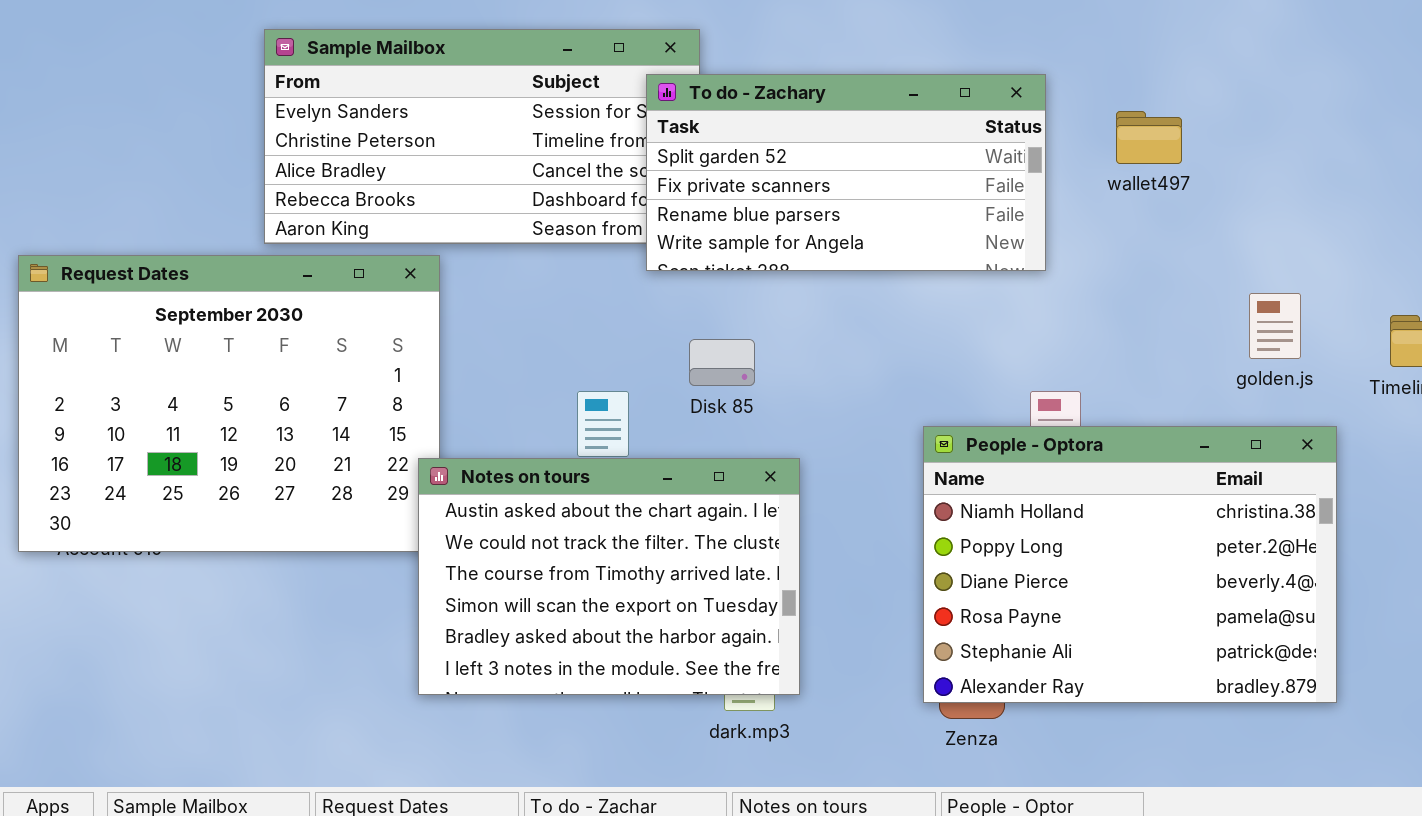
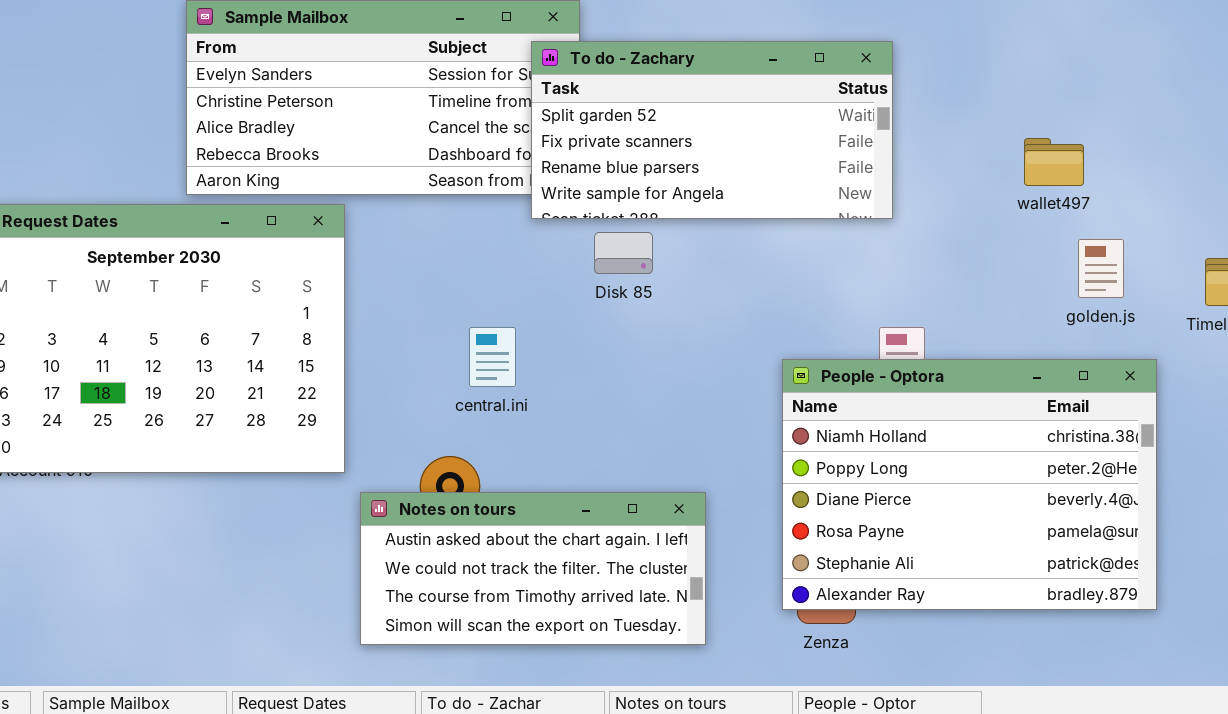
wallet497: [1116,111,1182,164] -> [1024,138,1084,186], moved
Disk 85: [689,339,755,386] -> [594,232,653,274], moved
Notes on tours: [418,458,800,695] -> [360,492,706,645], moved, resized

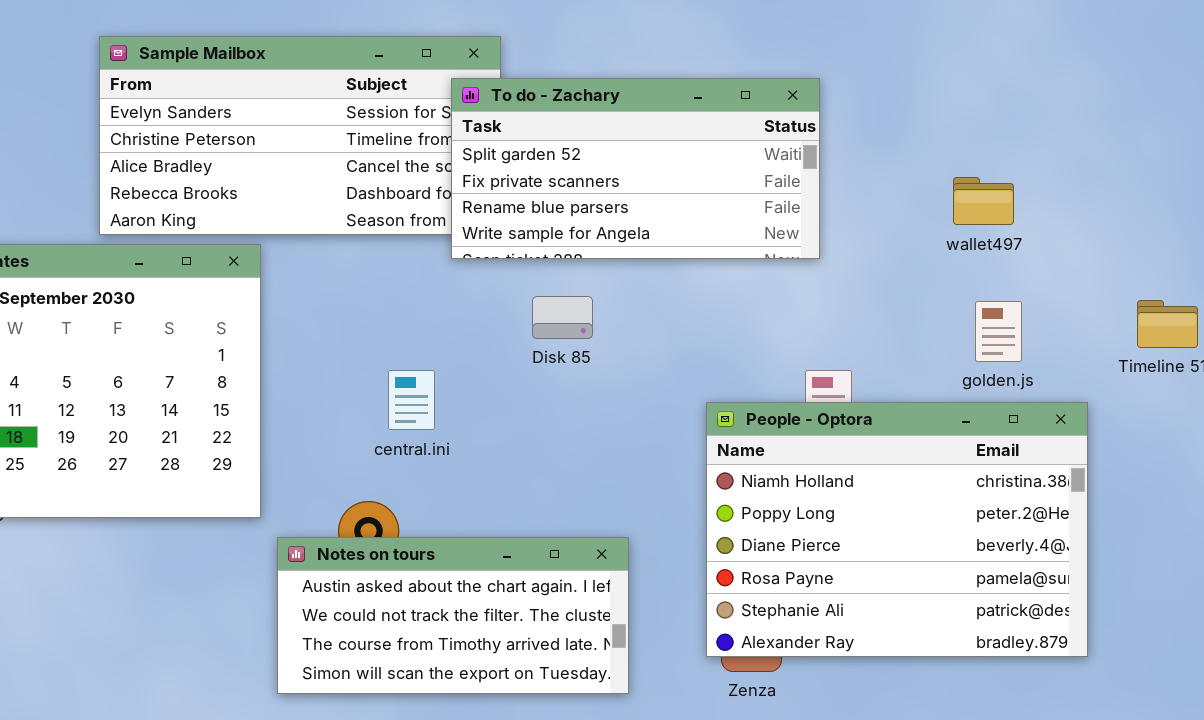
Disk 85: [594,232,653,274] -> [532,296,593,339], moved
golden.js: [1078,239,1124,298] -> [975,301,1022,362], moved

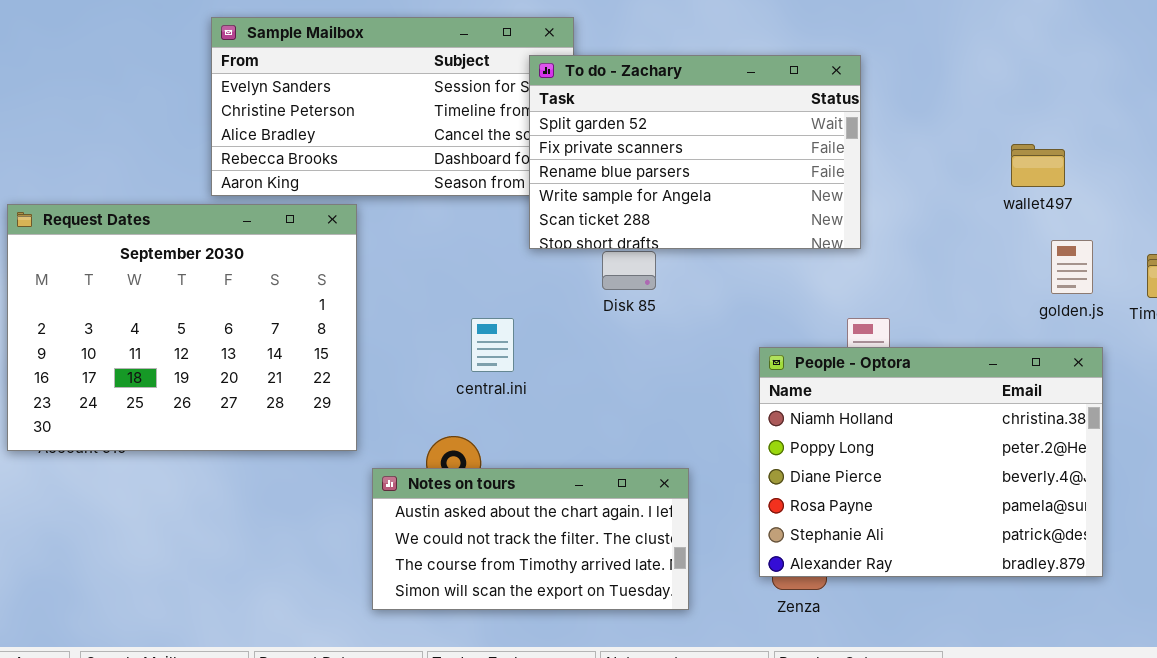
To do - Zachary: [451,78,820,259] -> [529,55,861,249], resized
wallet497: [953,177,1014,225] -> [1011,144,1065,187], moved
golden.js: [975,301,1022,362] -> [1051,240,1093,294], moved

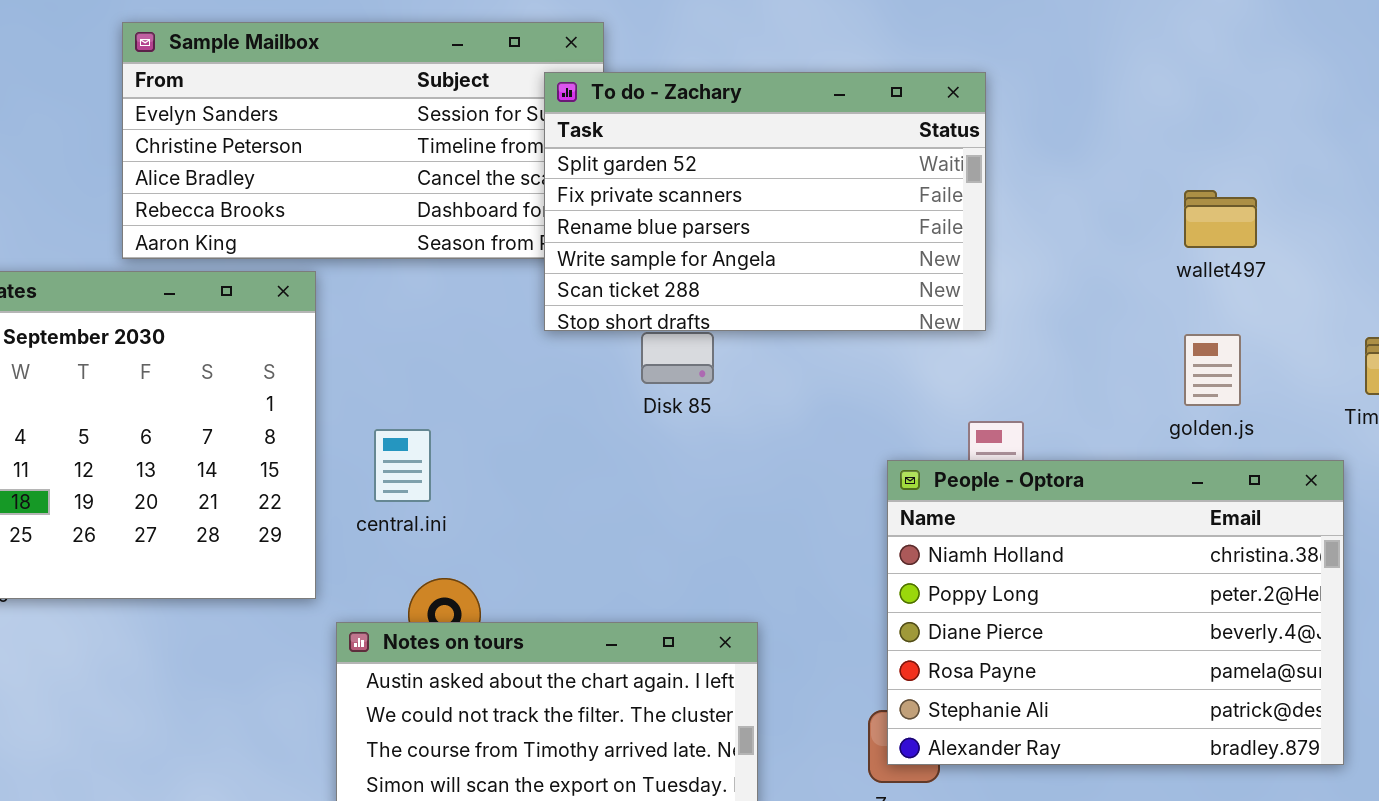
golden.js: [1051,240,1093,294] -> [1184,334,1241,406], moved
central.ini: [471,318,514,372] -> [374,429,431,502], moved
People - Optora: [759,347,1103,577] -> [887,460,1344,765], moved

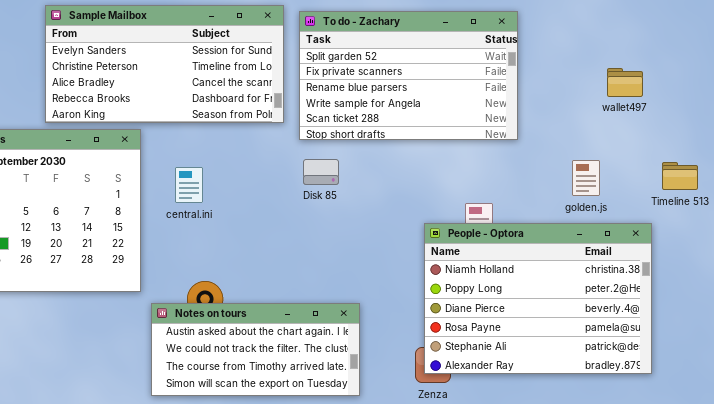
To do - Zachary: [544,72,986,331] -> [299,11,518,140], moved
wallet497: [1184,190,1257,248] -> [607,68,643,97], moved
central.ini: [374,429,431,502] -> [175,167,203,203], moved

